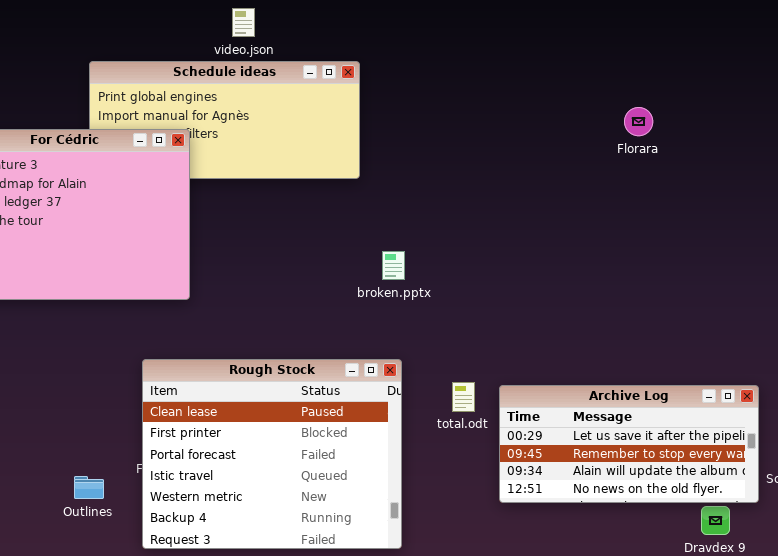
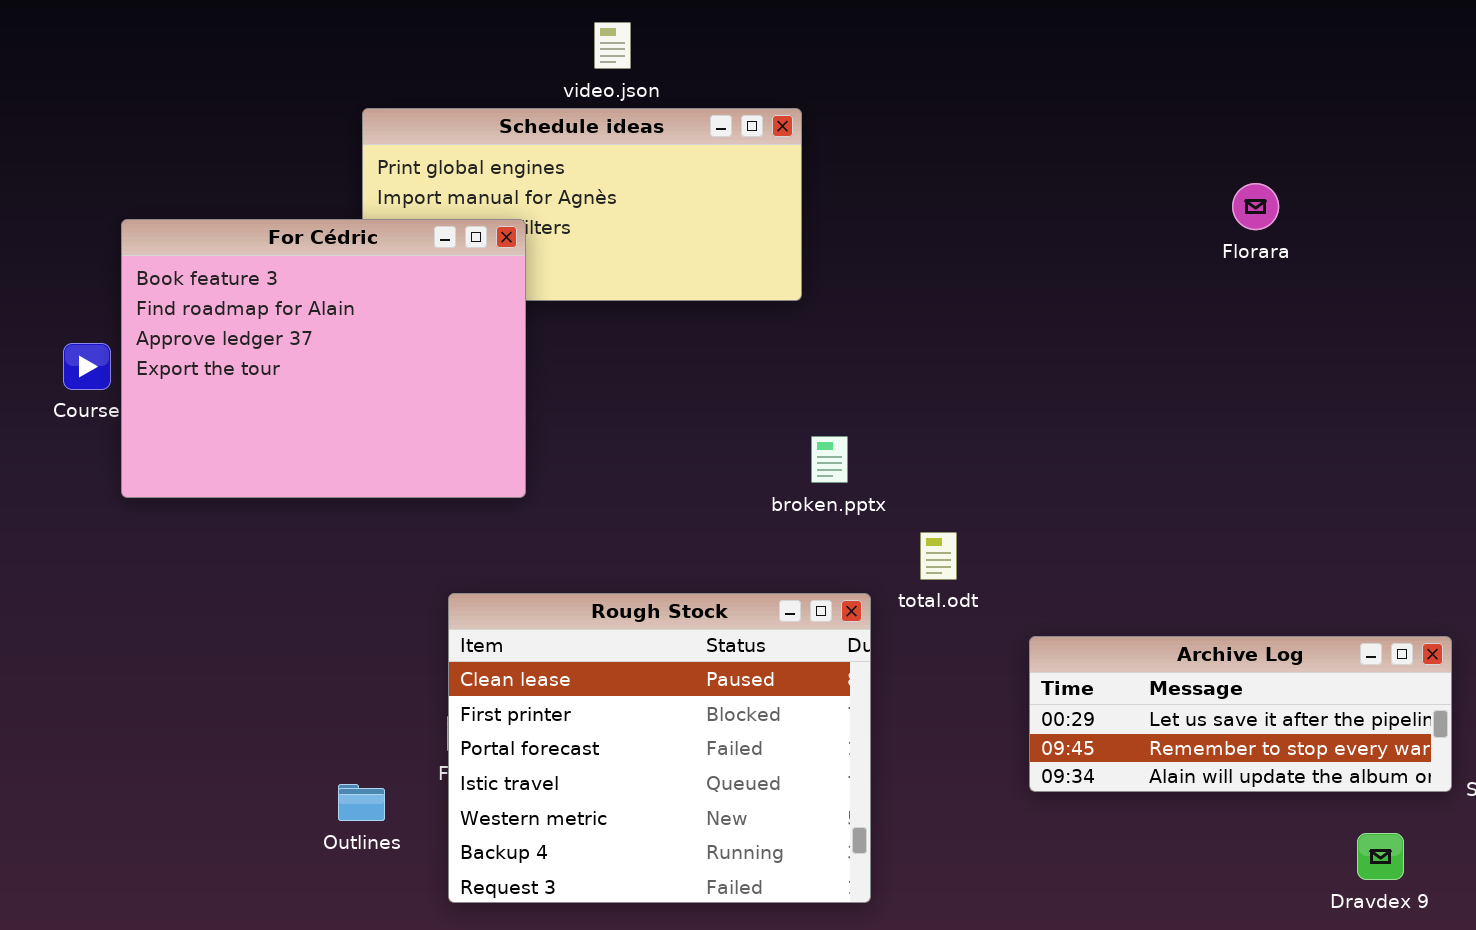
broken.pptx: [382,251,405,280] -> [811,436,848,483], moved
total.odt: [452,382,475,412] -> [920,532,957,580], moved
Archive Log: [499,385,759,503] -> [1029,636,1452,792], resized

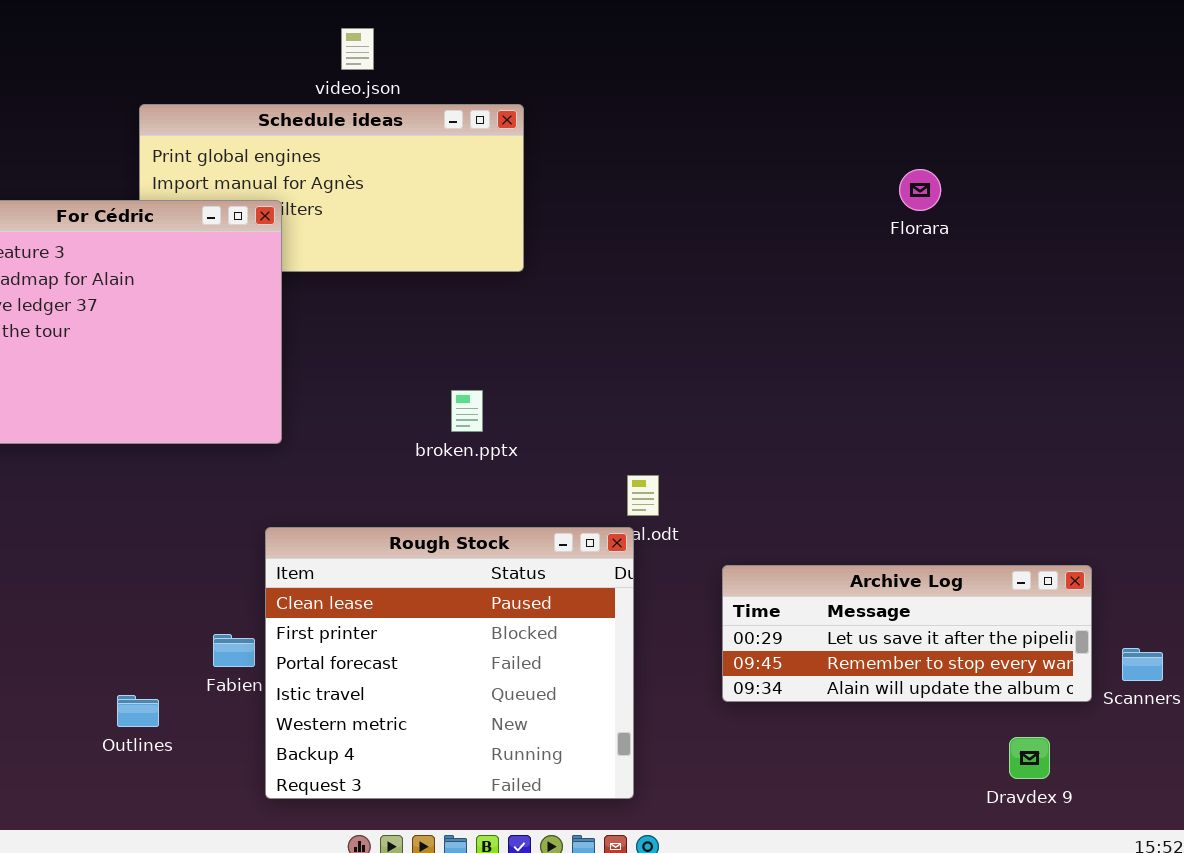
broken.pptx: [811,436,848,483] -> [451,390,483,432], moved
Rough Stock: [448,593,871,903] -> [265,527,634,799], moved

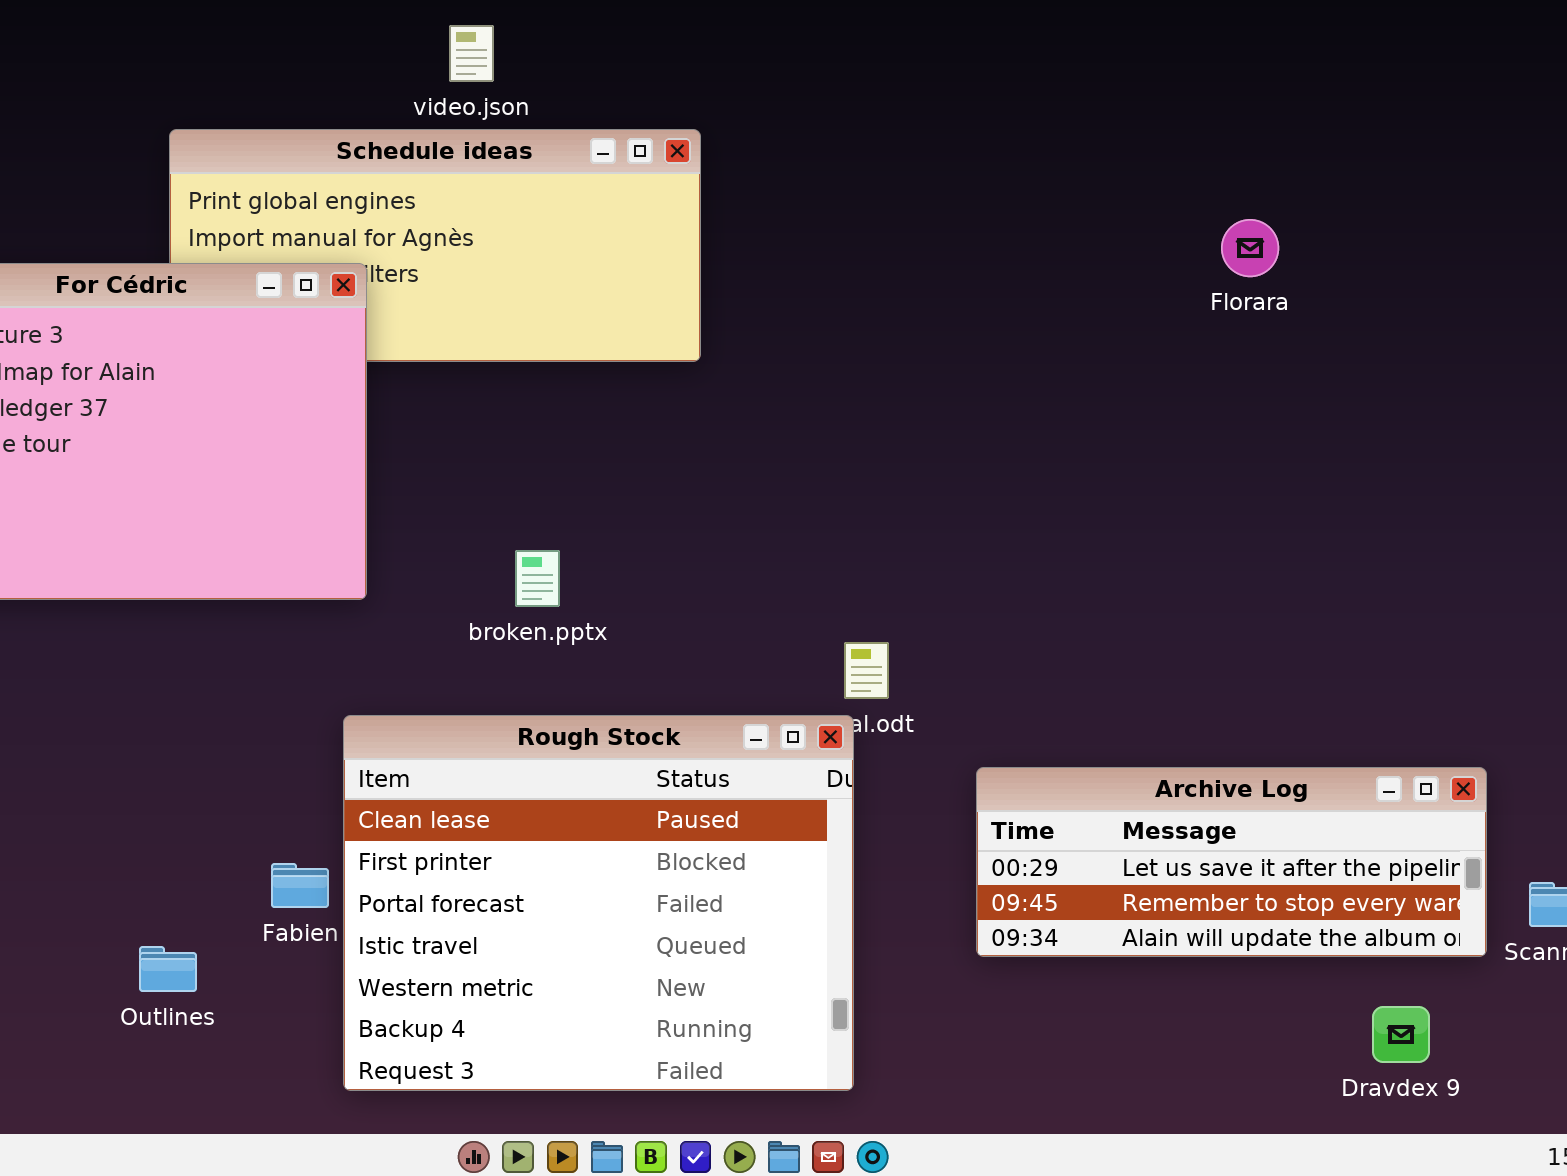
broken.pptx: [451,390,483,432] -> [515,550,560,607], moved

